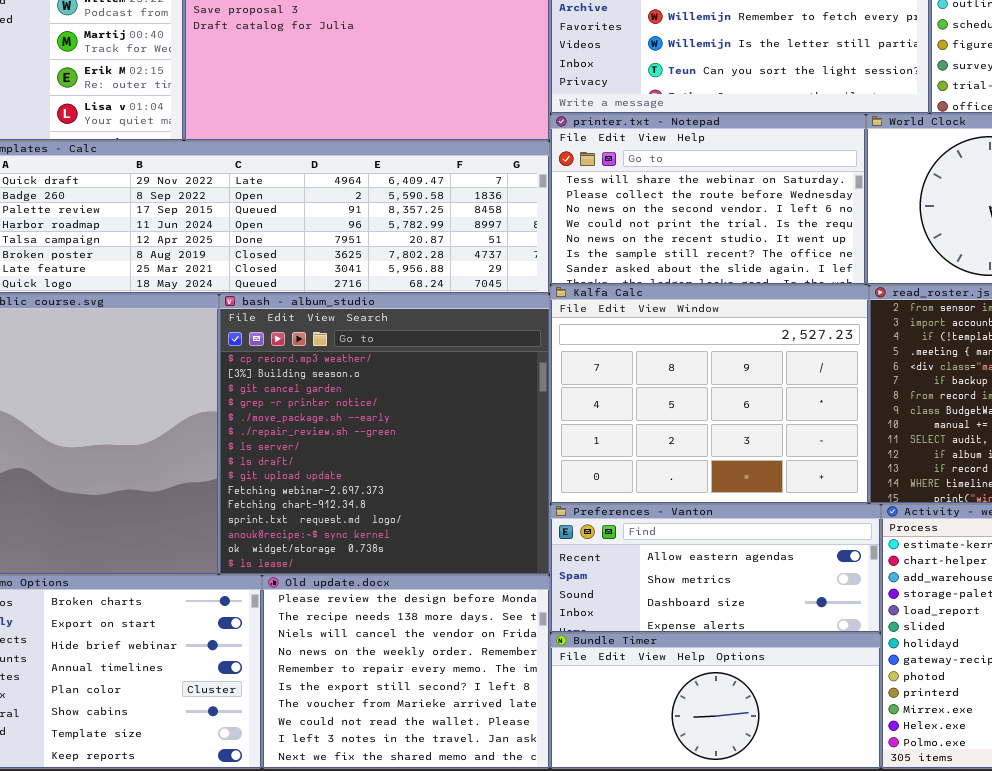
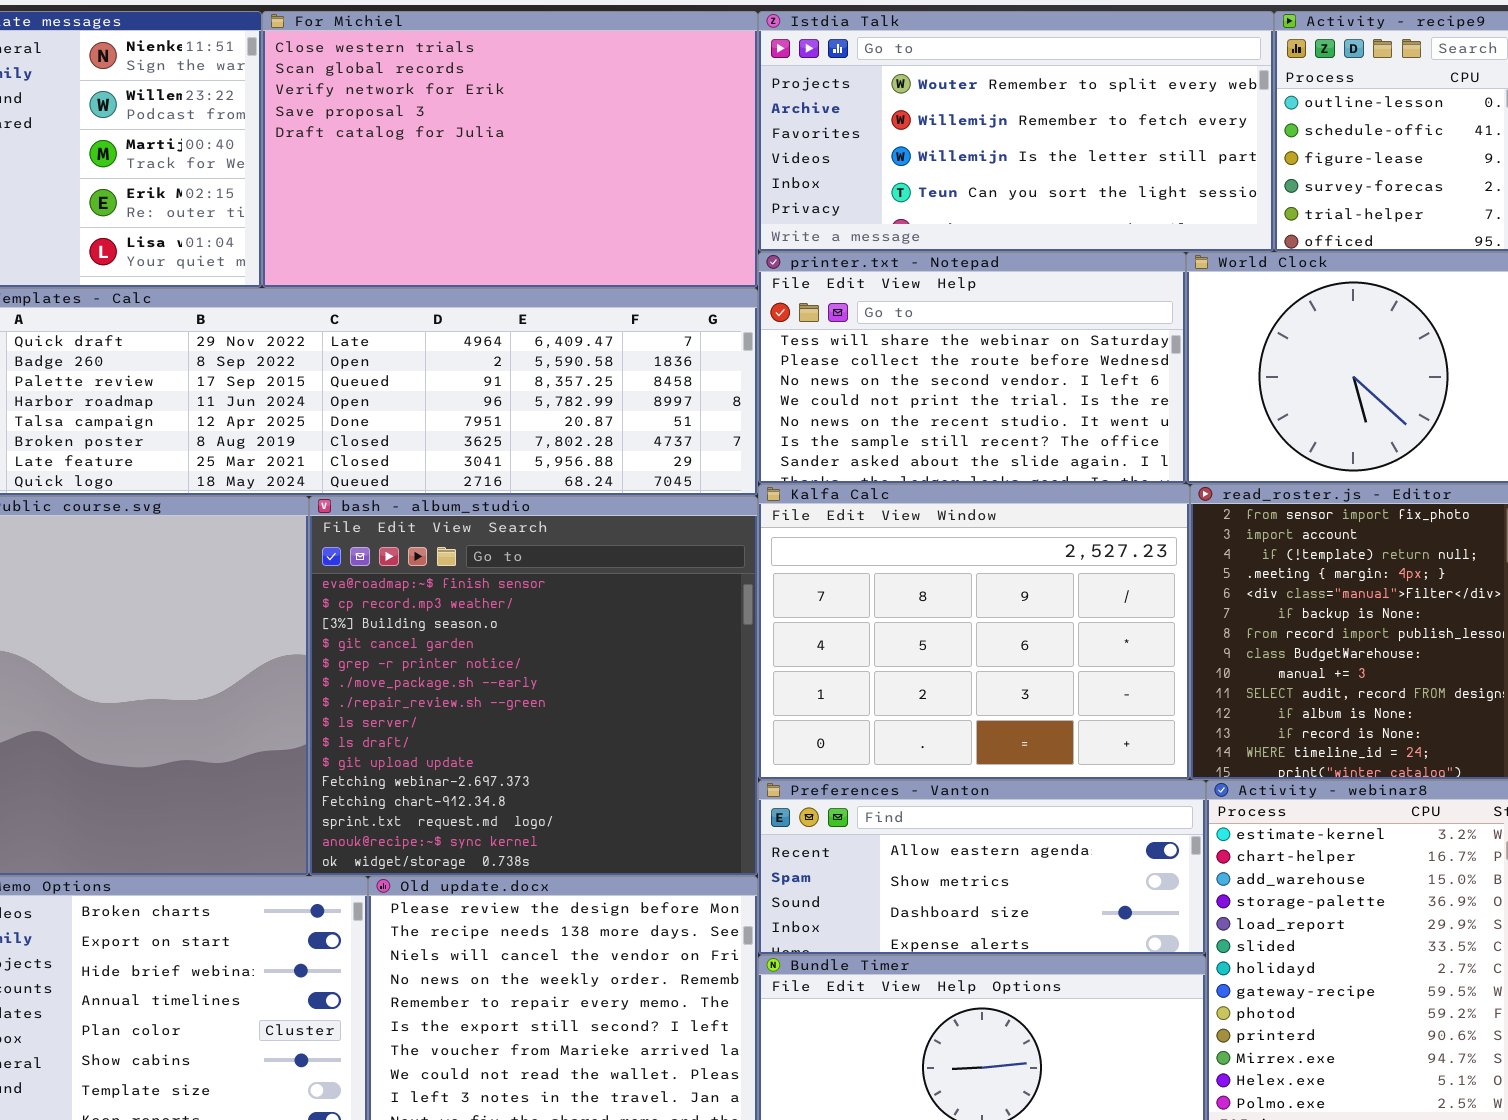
bash - album_studio: [219,294,550,575] -> [309,496,758,876], scrolled up 1 row

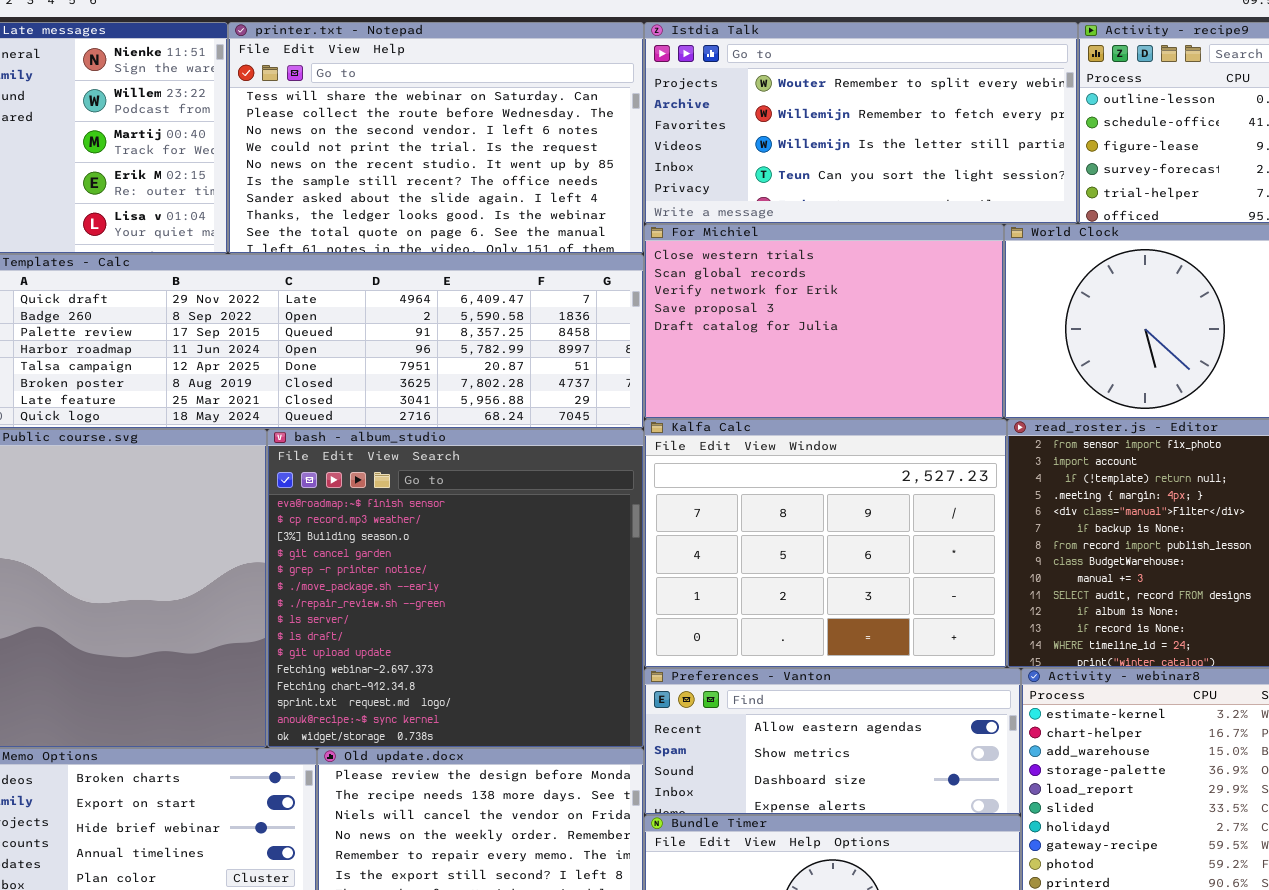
For Michiel: [262,11,758,288] -> [644,224,1004,419], moved, resized
printer.txt - Notepad: [758,252,1186,484] -> [228,22,644,254], moved, resized

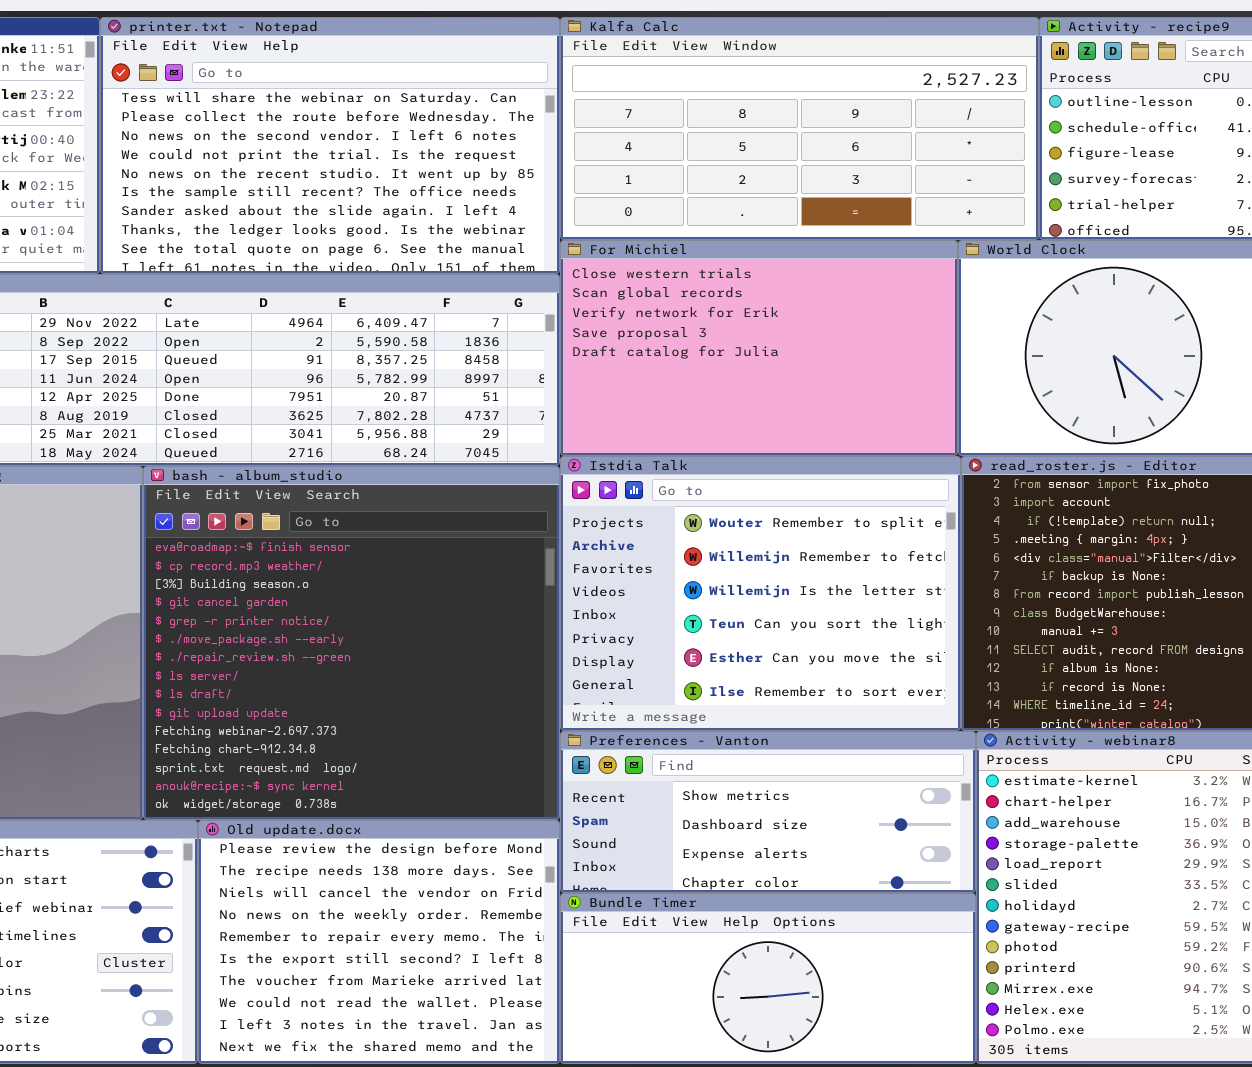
Istdia Talk: [644,22,1078,224] -> [560,456,961,731], moved, resized
Kalfa Calc: [644,419,1007,668] -> [560,17,1039,240], moved, resized
Preferences - Vanton: [644,668,1021,815] -> [560,731,976,893], scrolled down 1 row

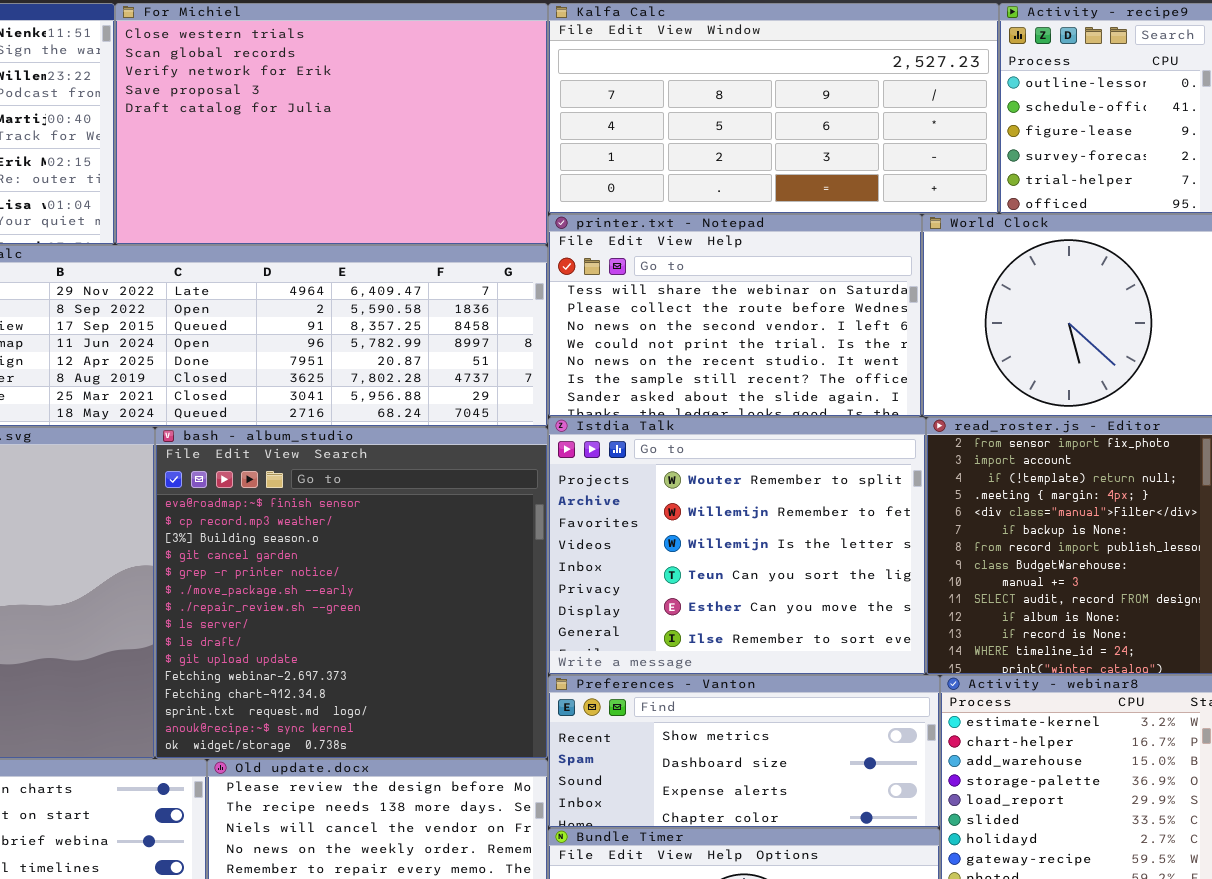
printer.txt - Notepad: [100,17,560,274] -> [548,214,922,417], moved, resized
For Michiel: [560,240,958,456] -> [115,3,548,245], moved, resized

